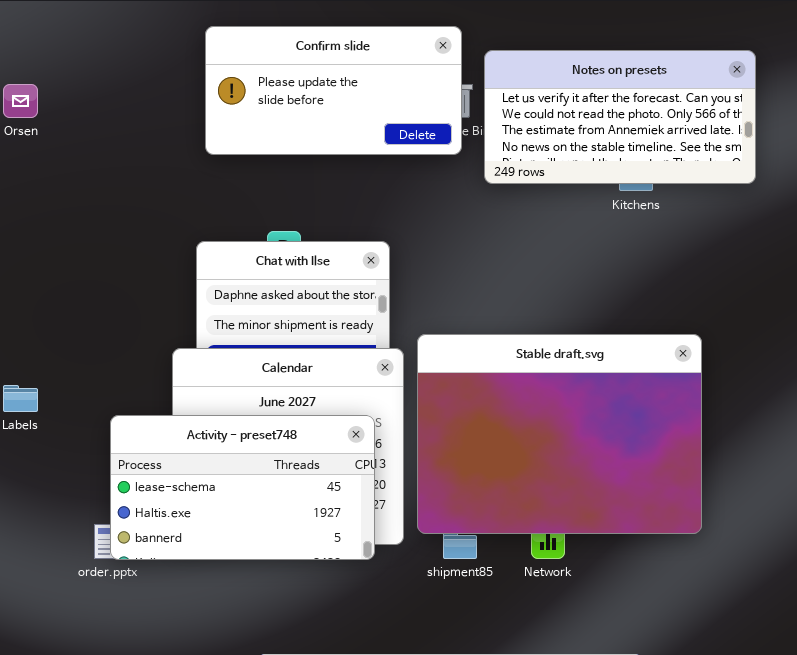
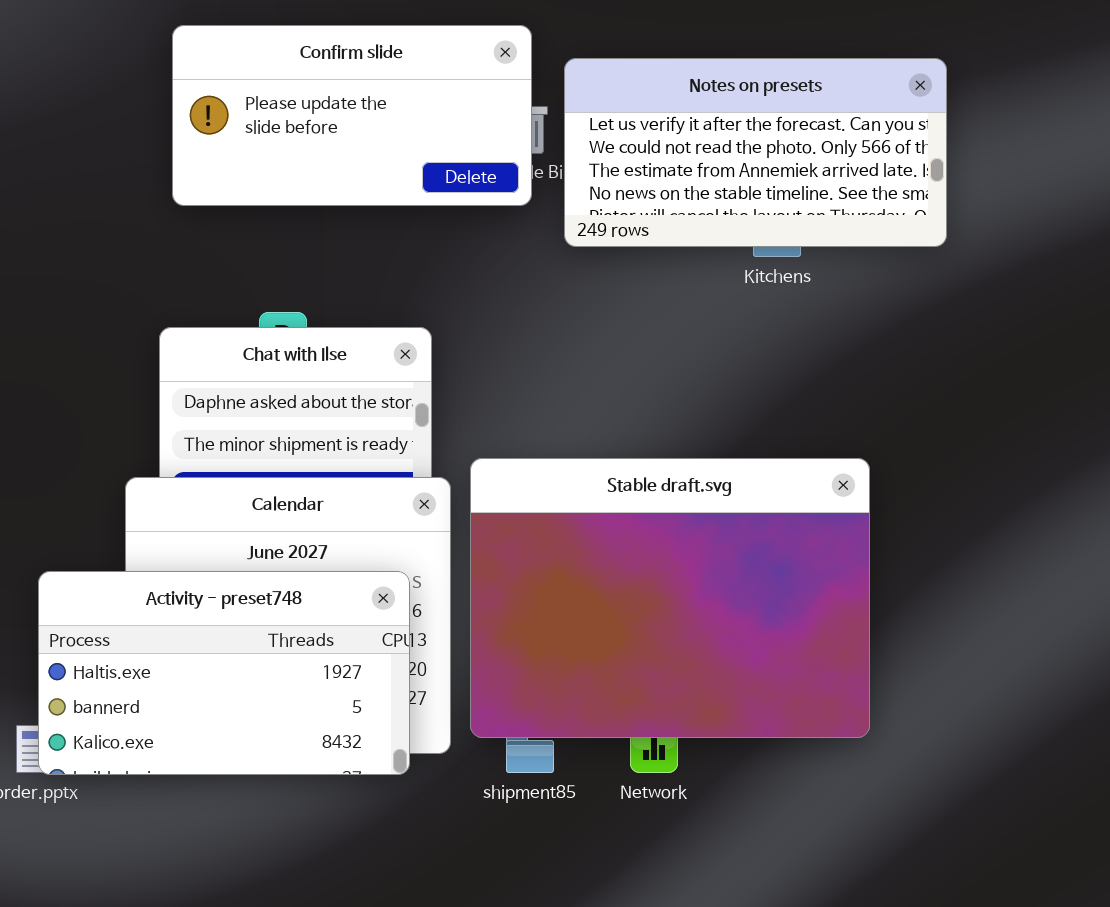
Activity - preset748: [110,415,375,560] -> [38,571,410,775], scrolled down 1 row

